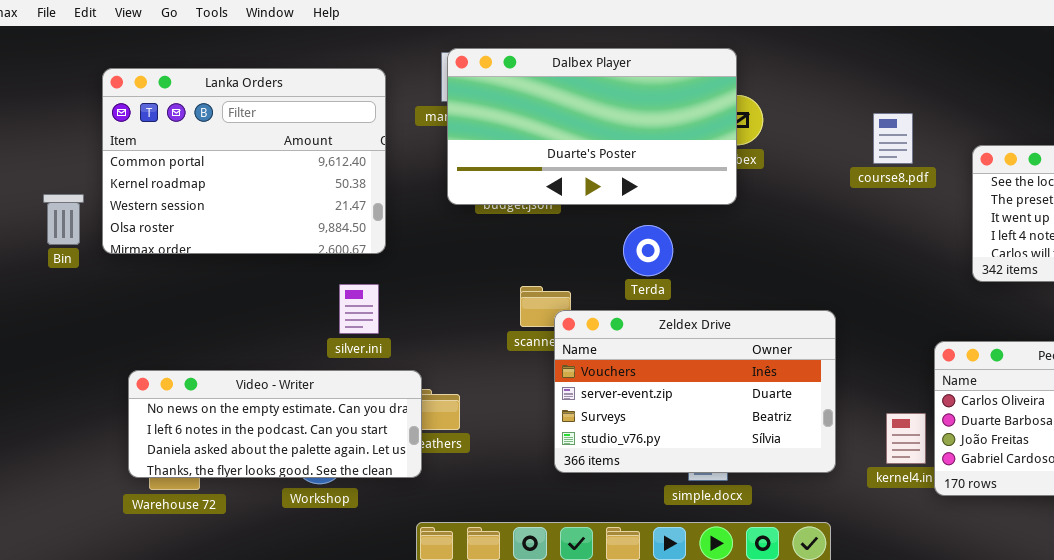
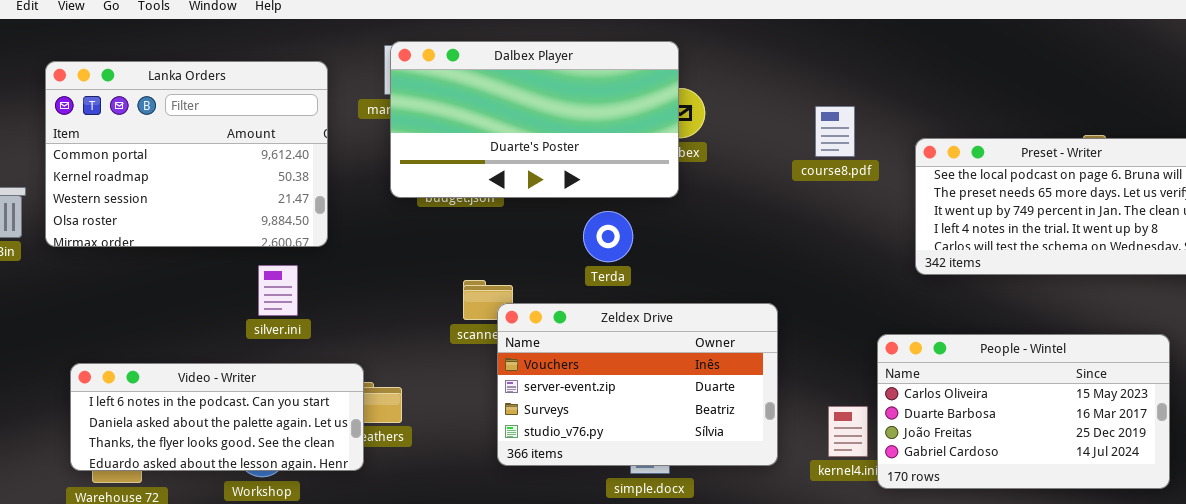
Terda: [623,225,673,276] -> [583,211,633,262], moved
silver.ini: [339,284,379,334] -> [258,265,298,316], moved
Video - Writer: [128,370,422,478] -> [70,363,364,471], scrolled down 1 row

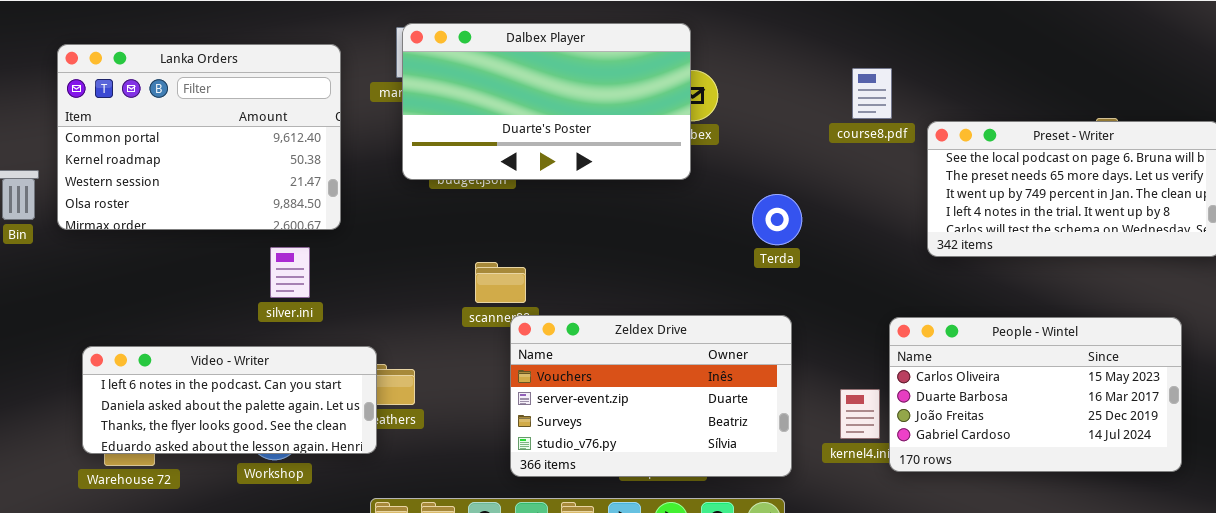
course8.pdf: [815,106,855,157] -> [852,68,892,119], moved
Terda: [583,211,633,262] -> [752,194,802,245], moved
Zeldex Drive: [497,303,778,466] -> [510,315,792,477], moved

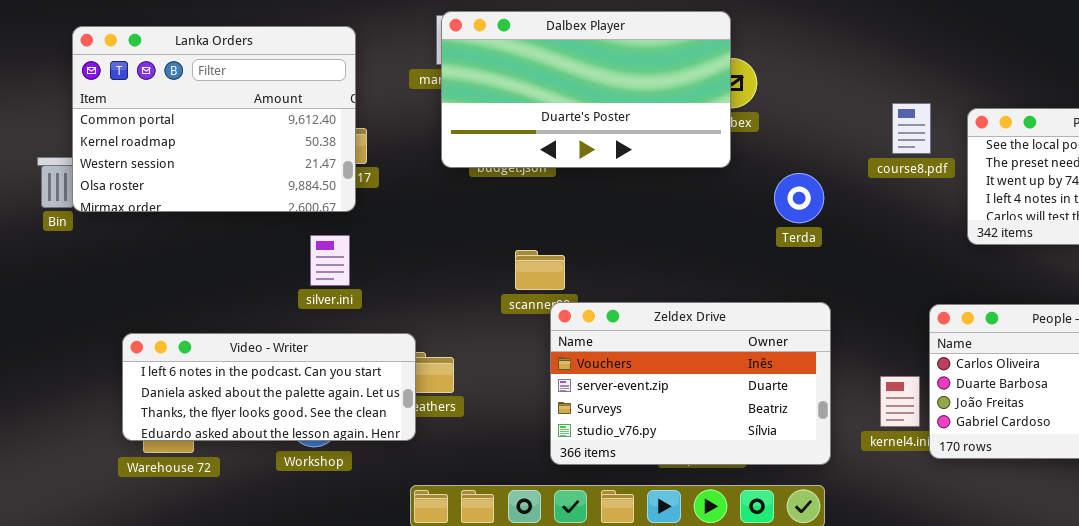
Lanka Orders: [57,44,341,230] -> [72,26,356,212], moved
course8.pdf: [852,68,892,119] -> [892,103,931,154], moved
Terda: [752,194,802,245] -> [774,173,824,223], moved

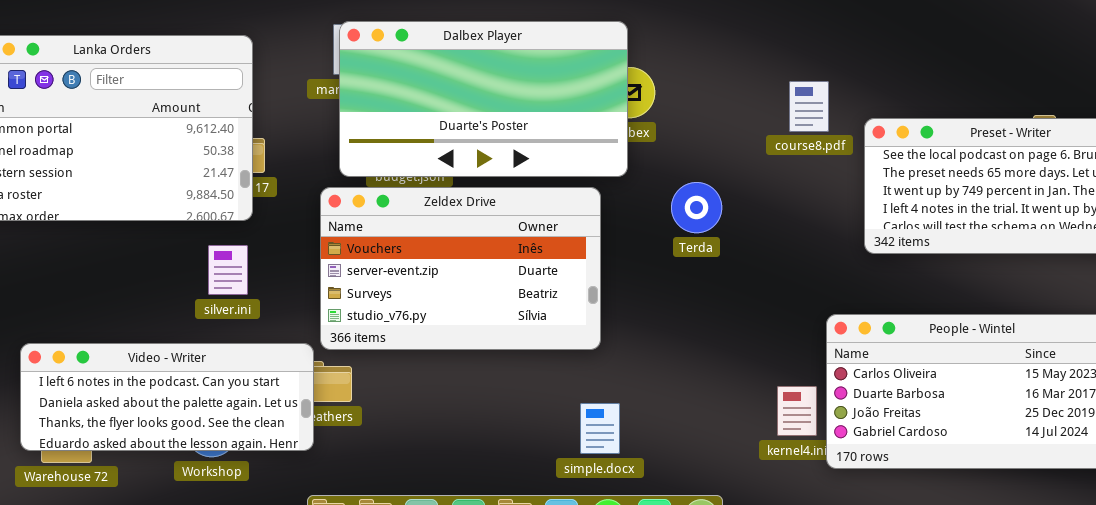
course8.pdf: [892,103,931,154] -> [789,81,829,132], moved
Zeldex Drive: [550,302,831,465] -> [320,187,601,350], moved

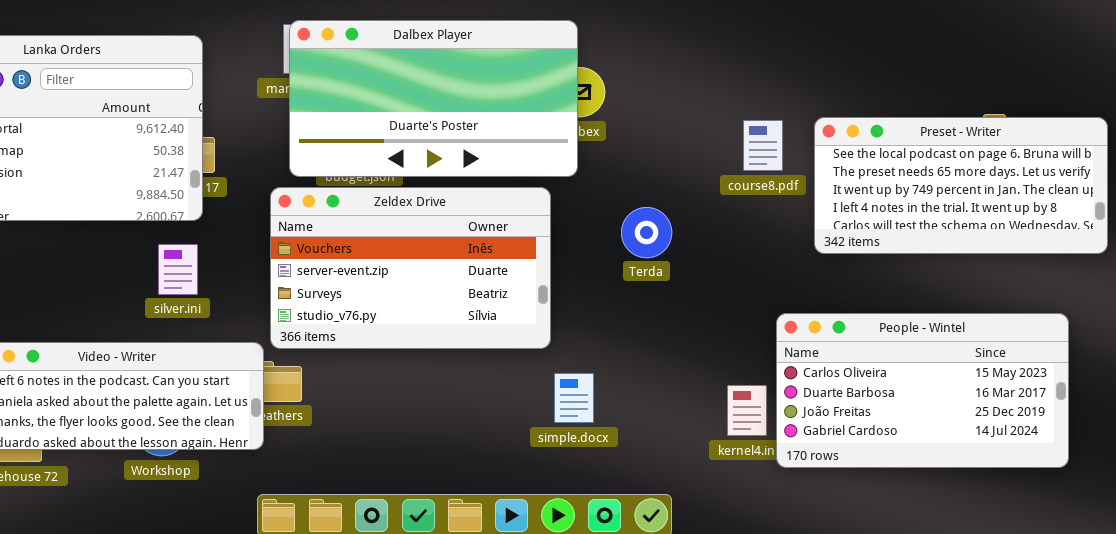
course8.pdf: [789,81,829,132] -> [743,120,783,171], moved
Terda: [671,182,722,233] -> [621,207,672,258], moved
simple.docx: [580,403,620,454] -> [554,373,594,423], moved

